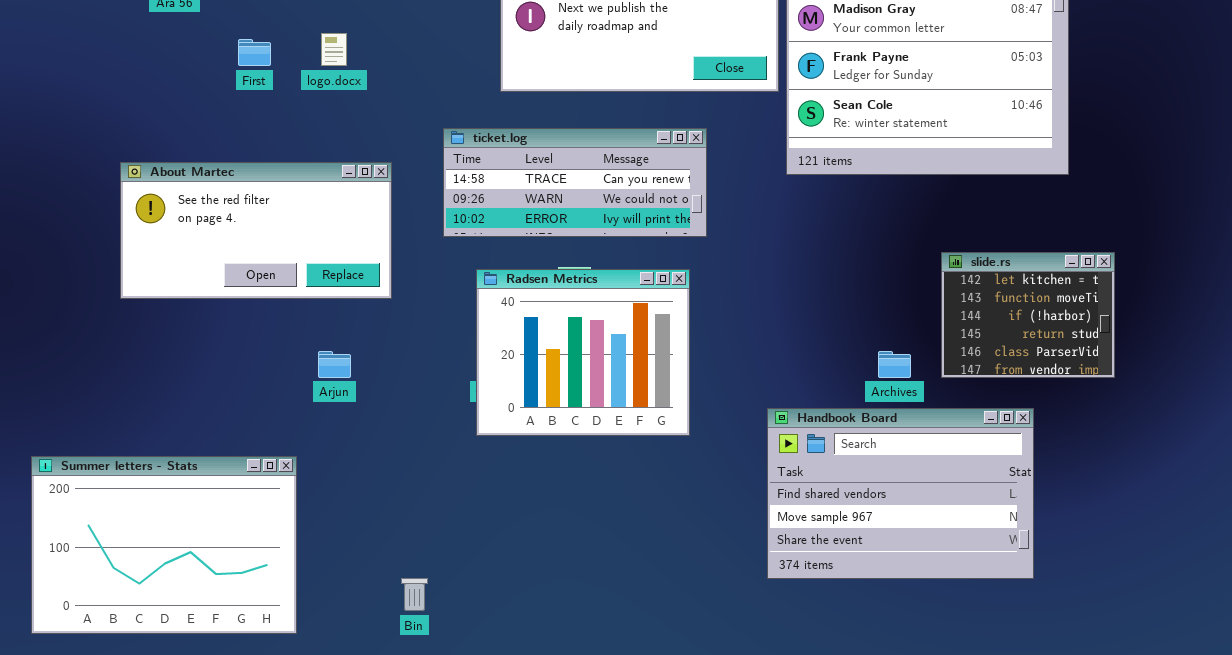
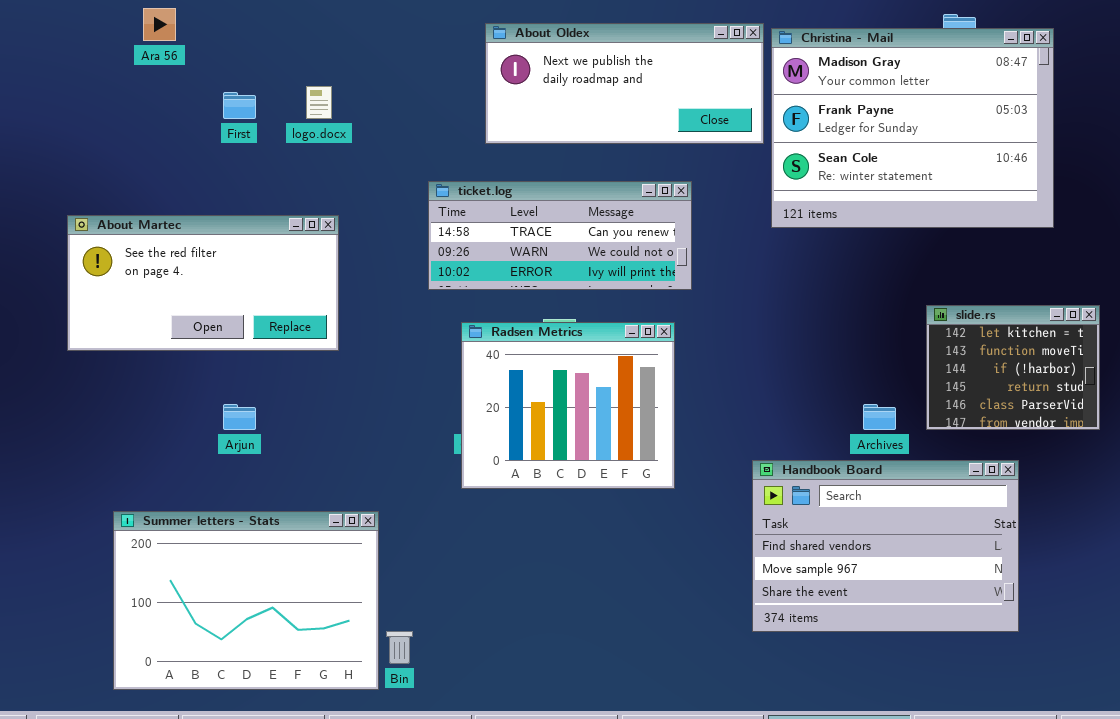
About Martec: [120,162,392,299] -> [67,215,339,351], moved
Arjun: [318,351,351,378] -> [223,404,256,430], moved
Summer letters - Stats: [31,456,297,634] -> [113,511,379,690], moved

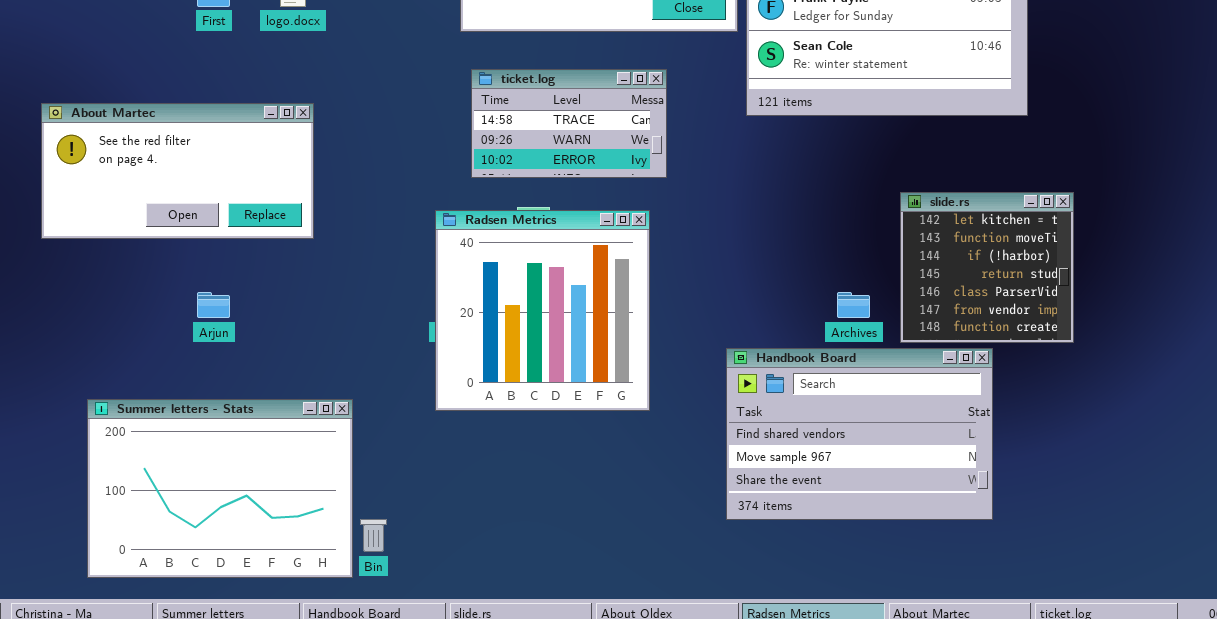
ticket.log: [428,181,692,290] -> [471,69,667,178], resized
slide.rs: [926,305,1100,430] -> [900,192,1074,343], resized
Radsen Metrics: [461,322,675,489] -> [435,210,650,411], resized

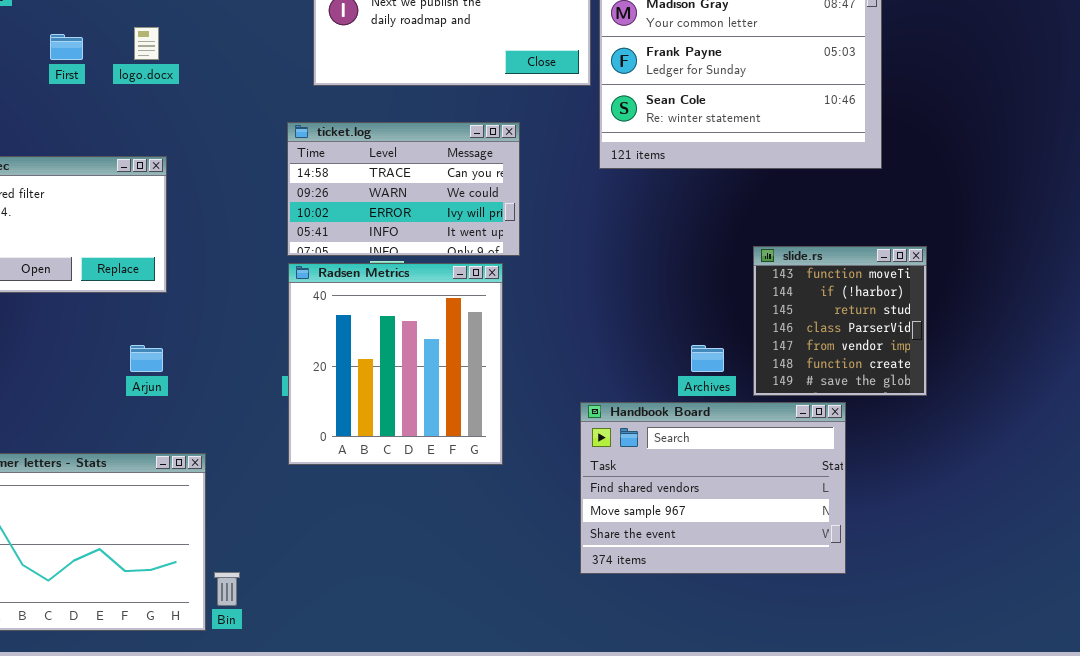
ticket.log: [471,69,667,178] -> [287,122,520,256], resized
slide.rs: [900,192,1074,343] -> [753,246,927,396], scrolled down 1 row
Arjun: [197,292,230,318] -> [130,345,163,372], moved

